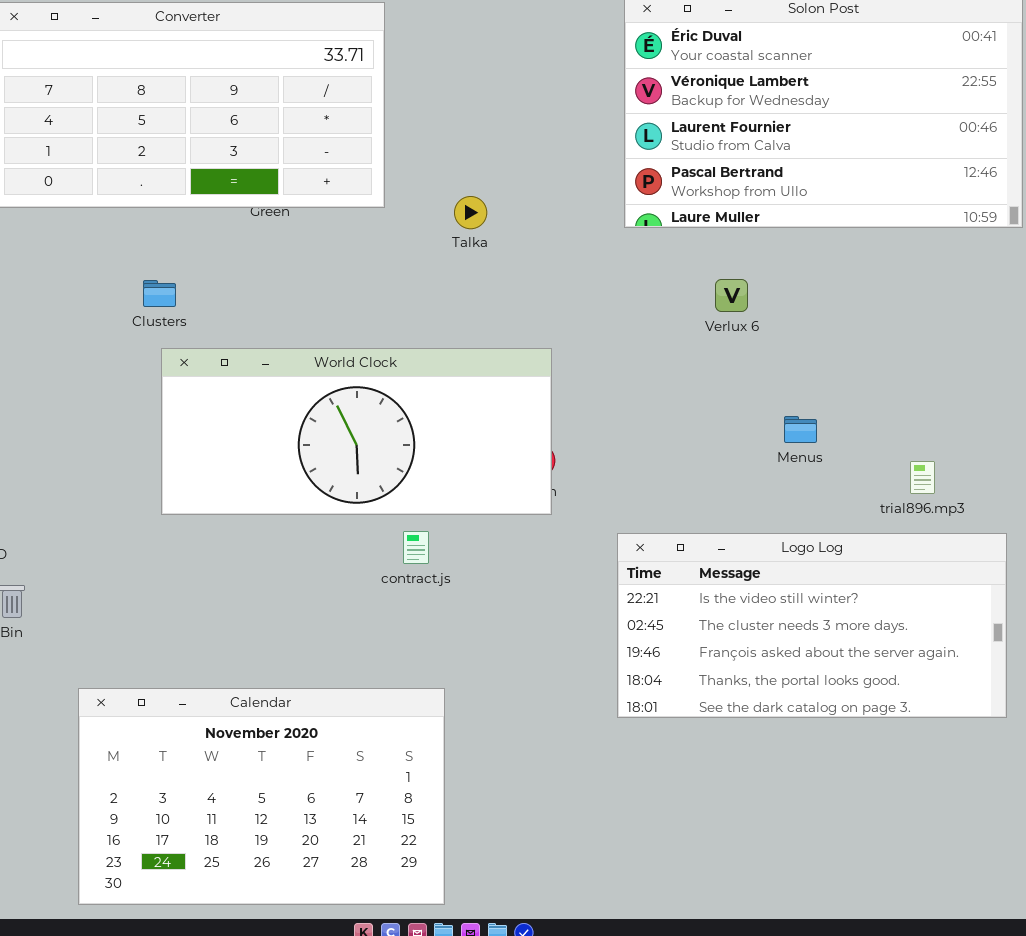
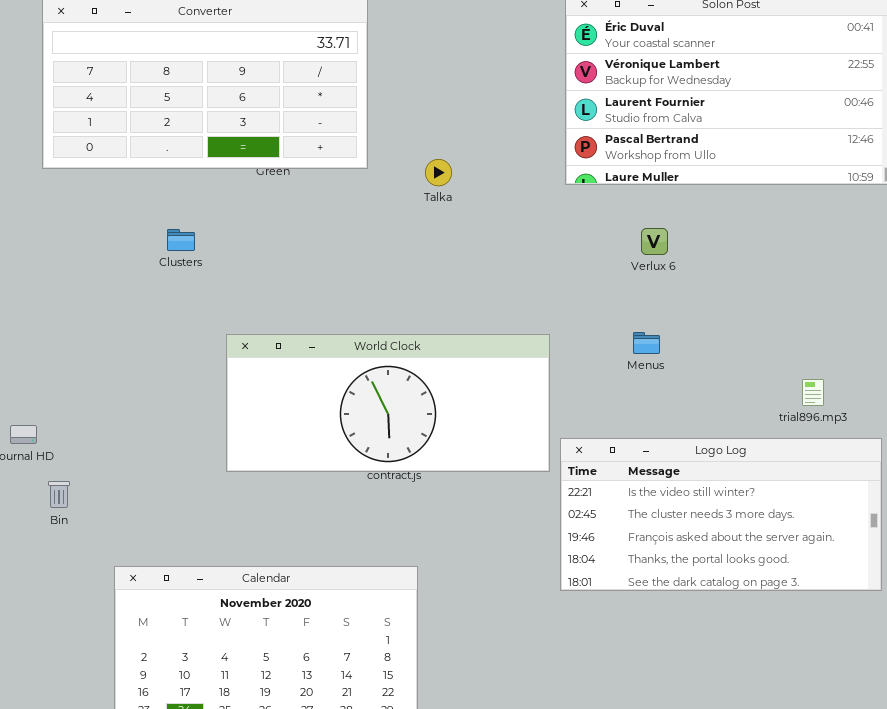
World Clock: [161,348,552,515] -> [226,334,550,472], moved
Menus: [784,416,817,443] -> [633,332,660,354], moved

